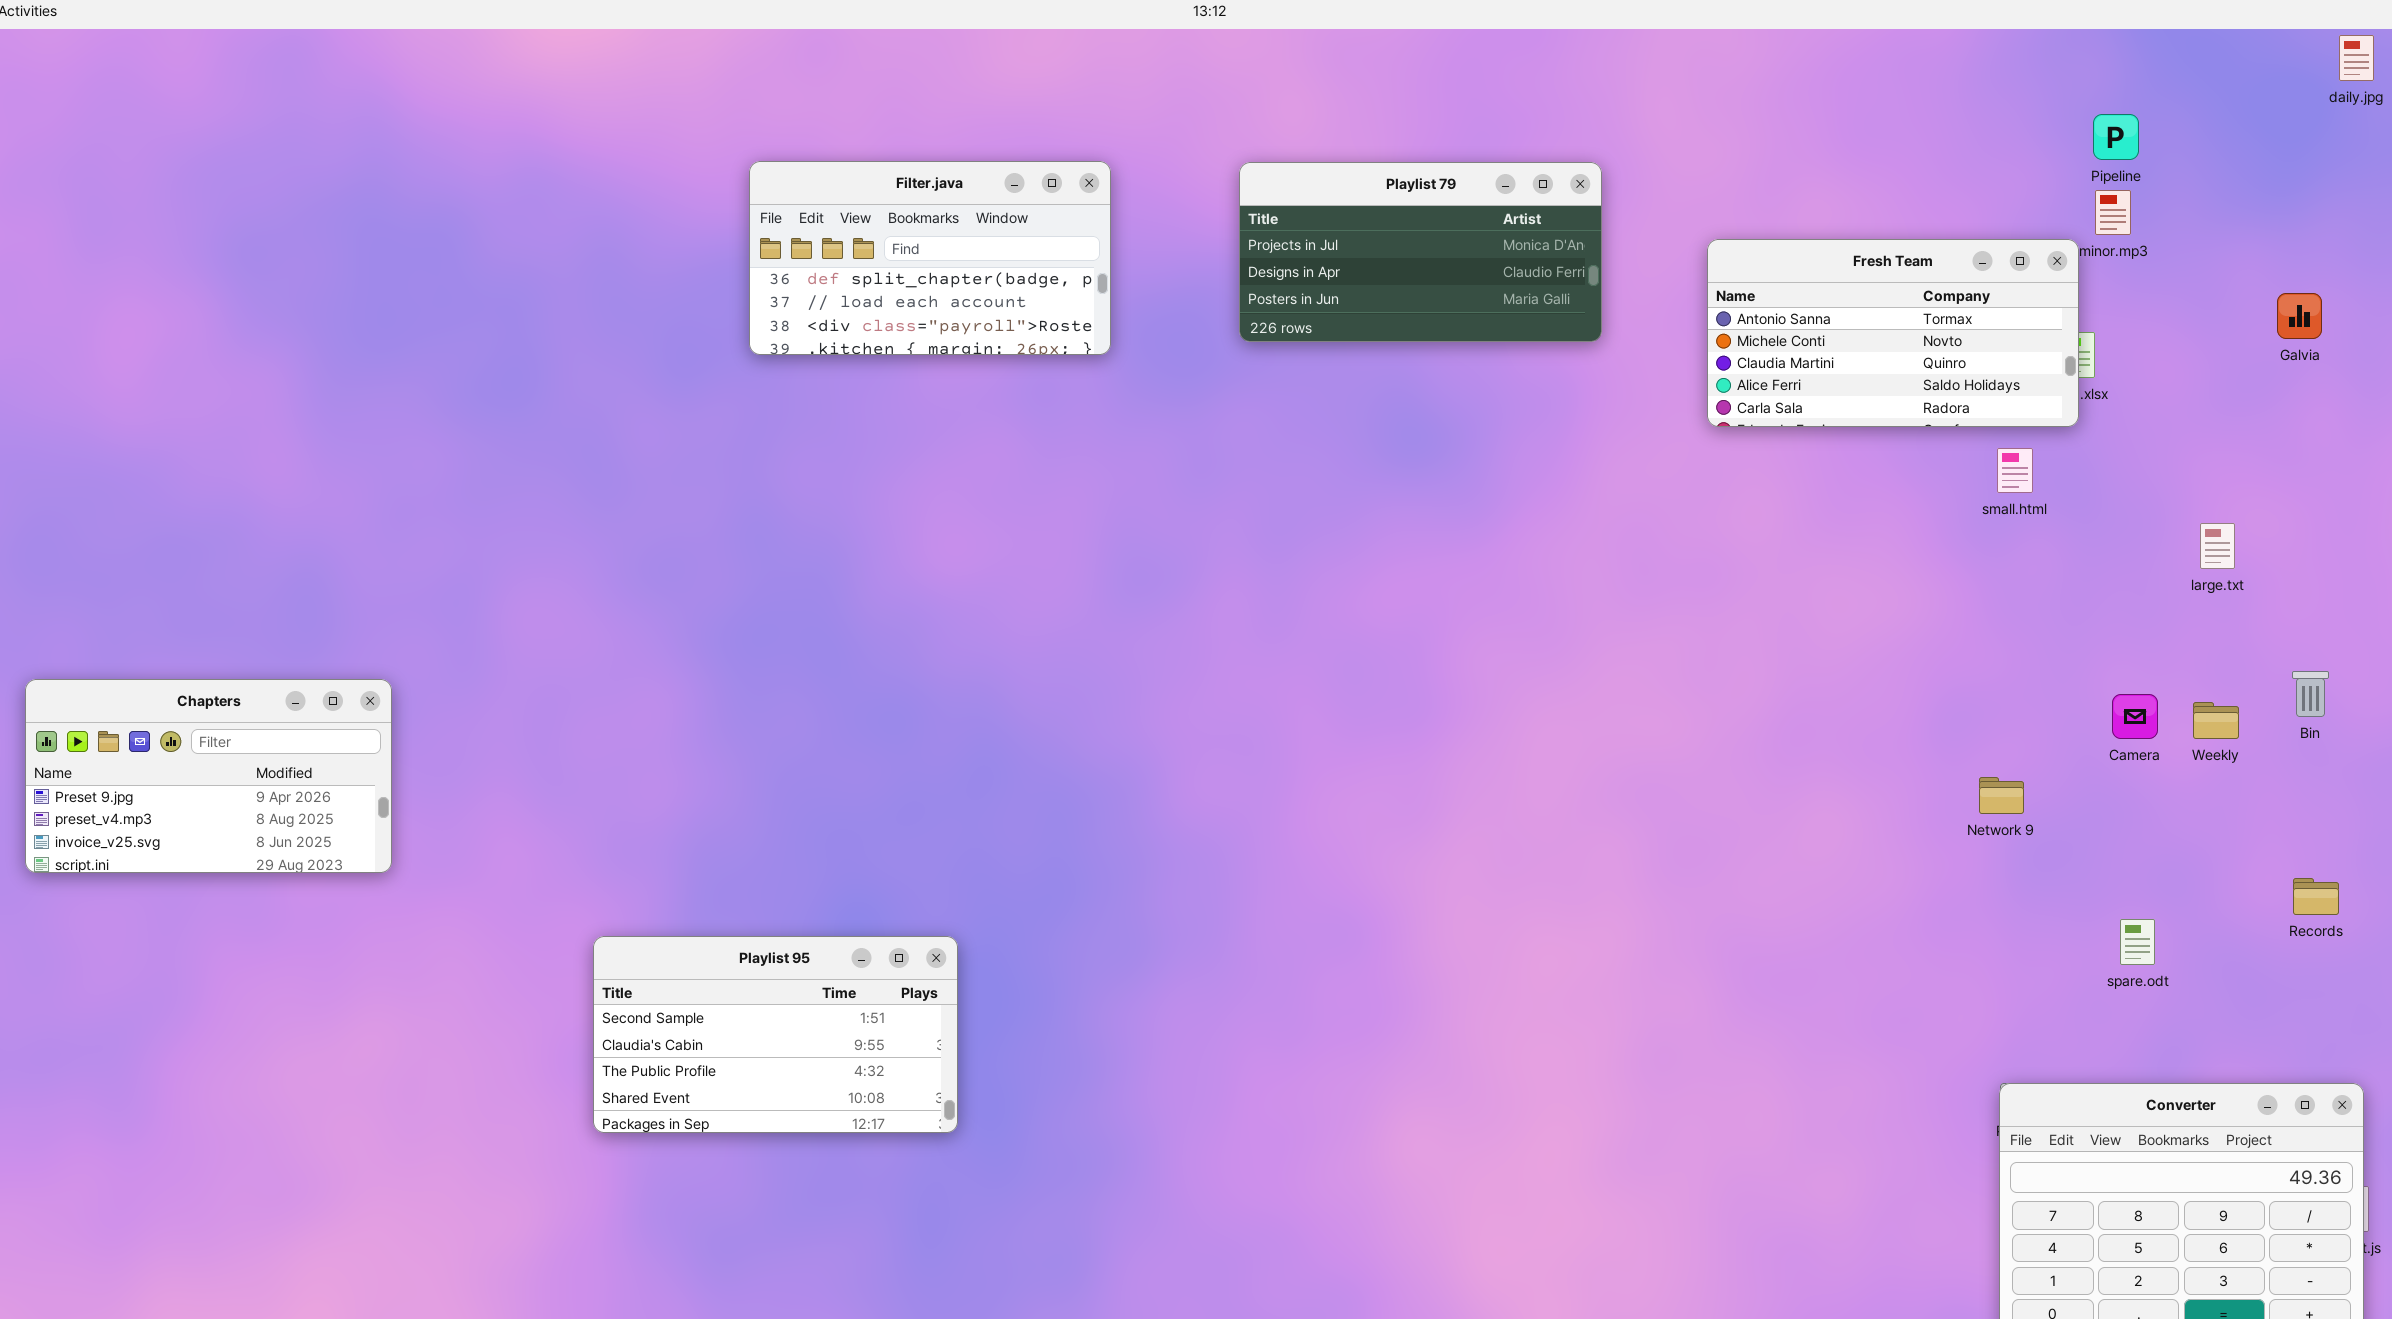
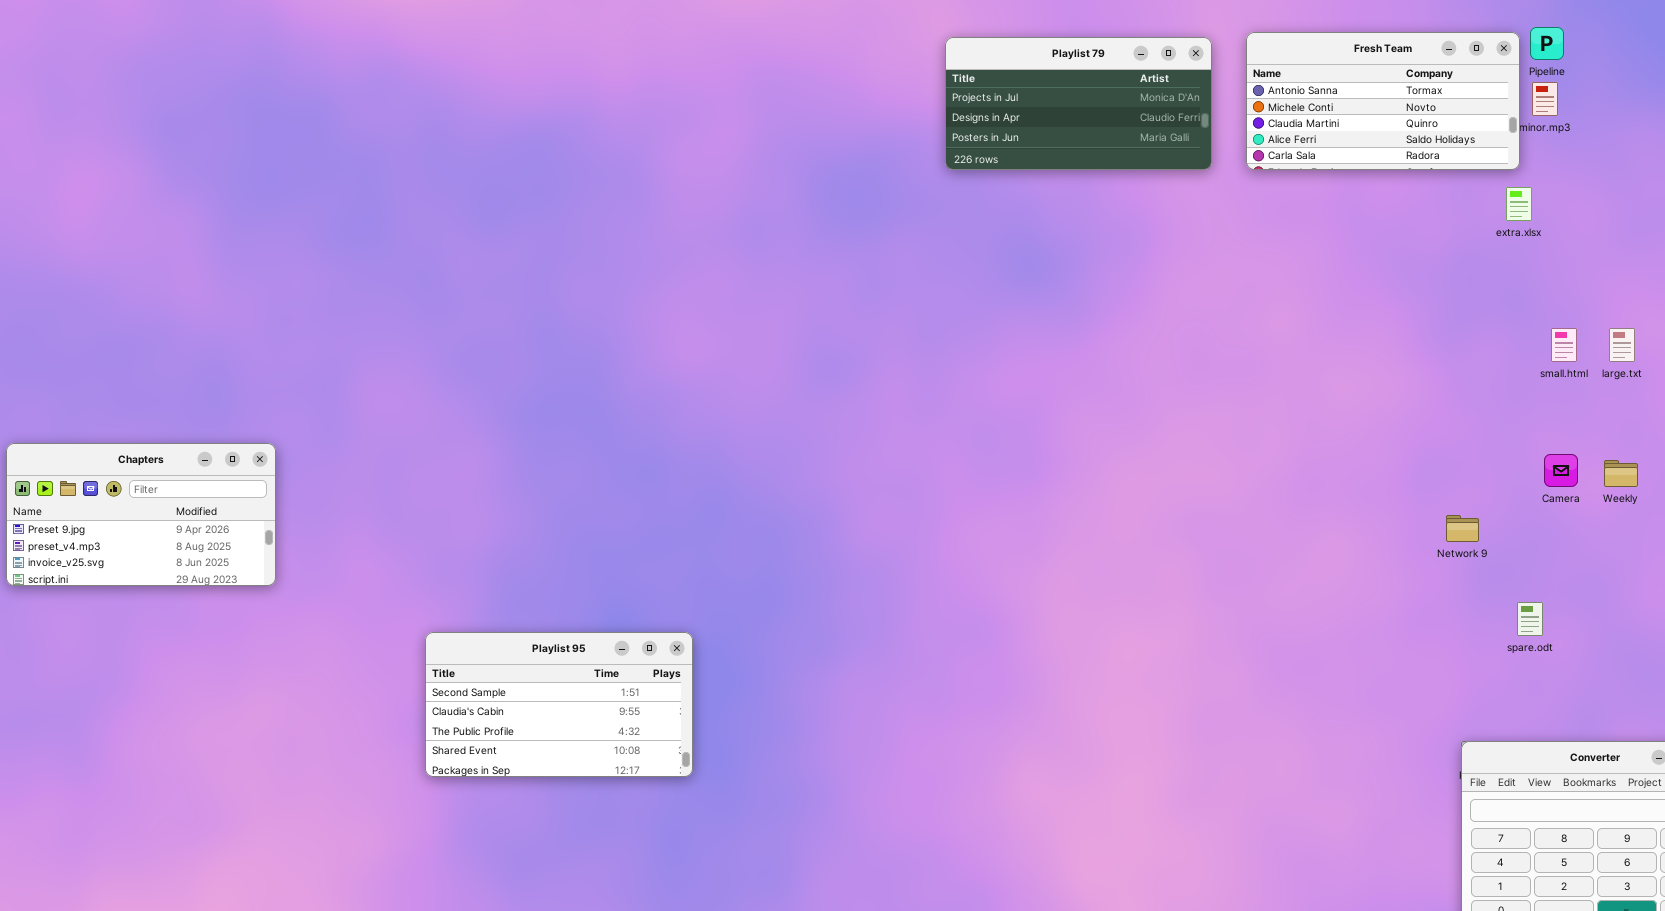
Filter.java: [749,161,1111,355] -> none, closed
Playlist 79: [1239,162,1602,342] -> [945,37,1212,170], moved
Fresh Team: [1707,239,2079,427] -> [1246,32,1520,170], moved
small.html: [1997,448,2033,493] -> [1551,328,1577,362], moved
spare.odt: [2120,919,2155,965] -> [1517,602,1543,636], moved

